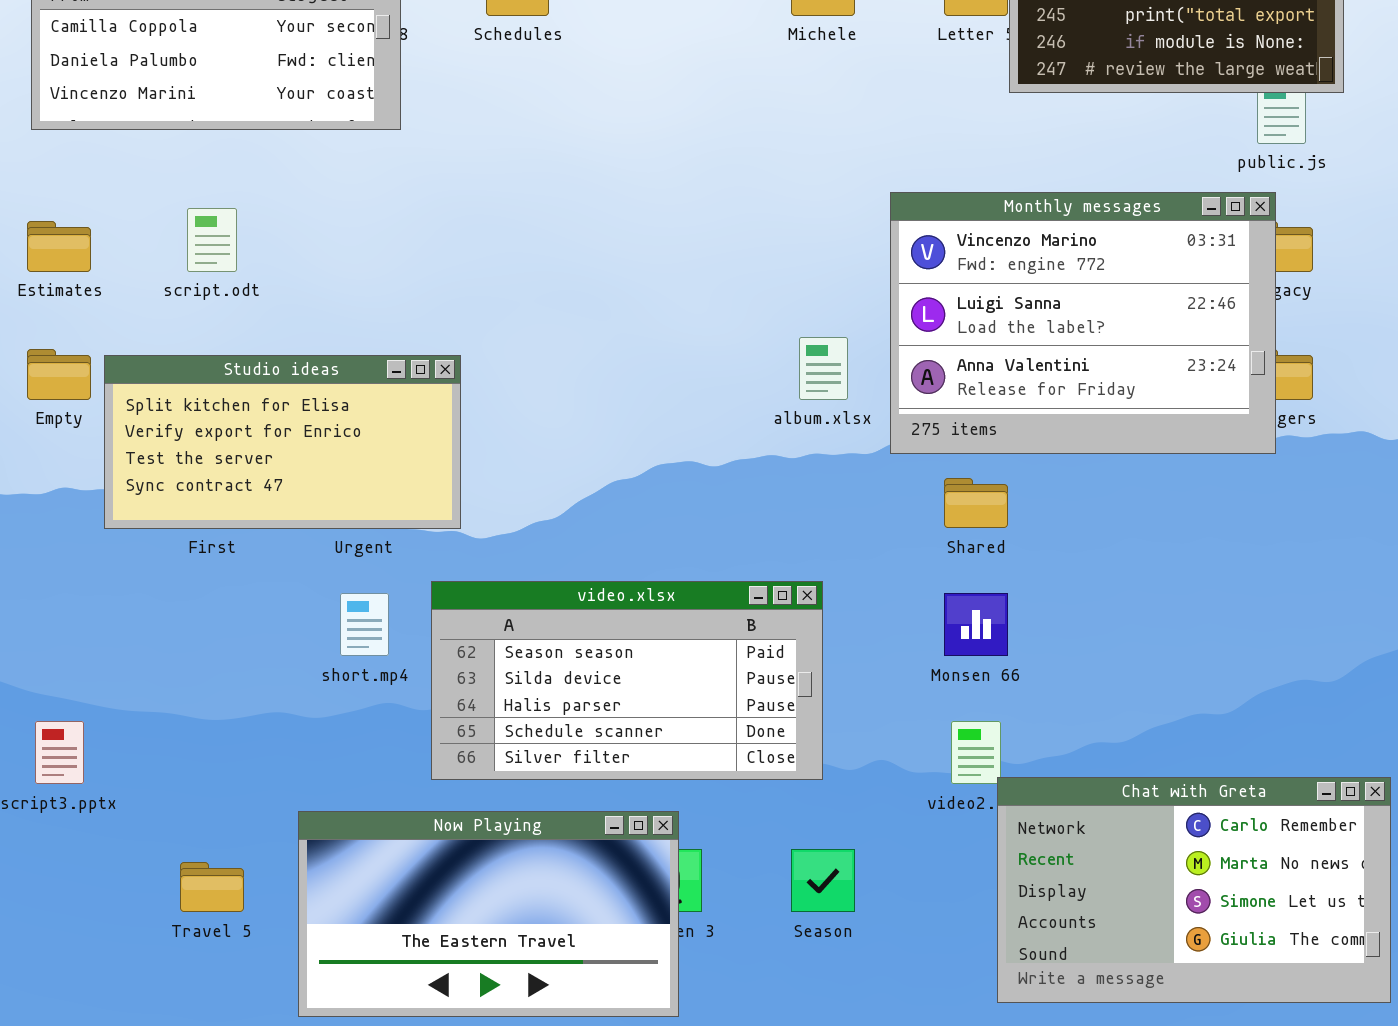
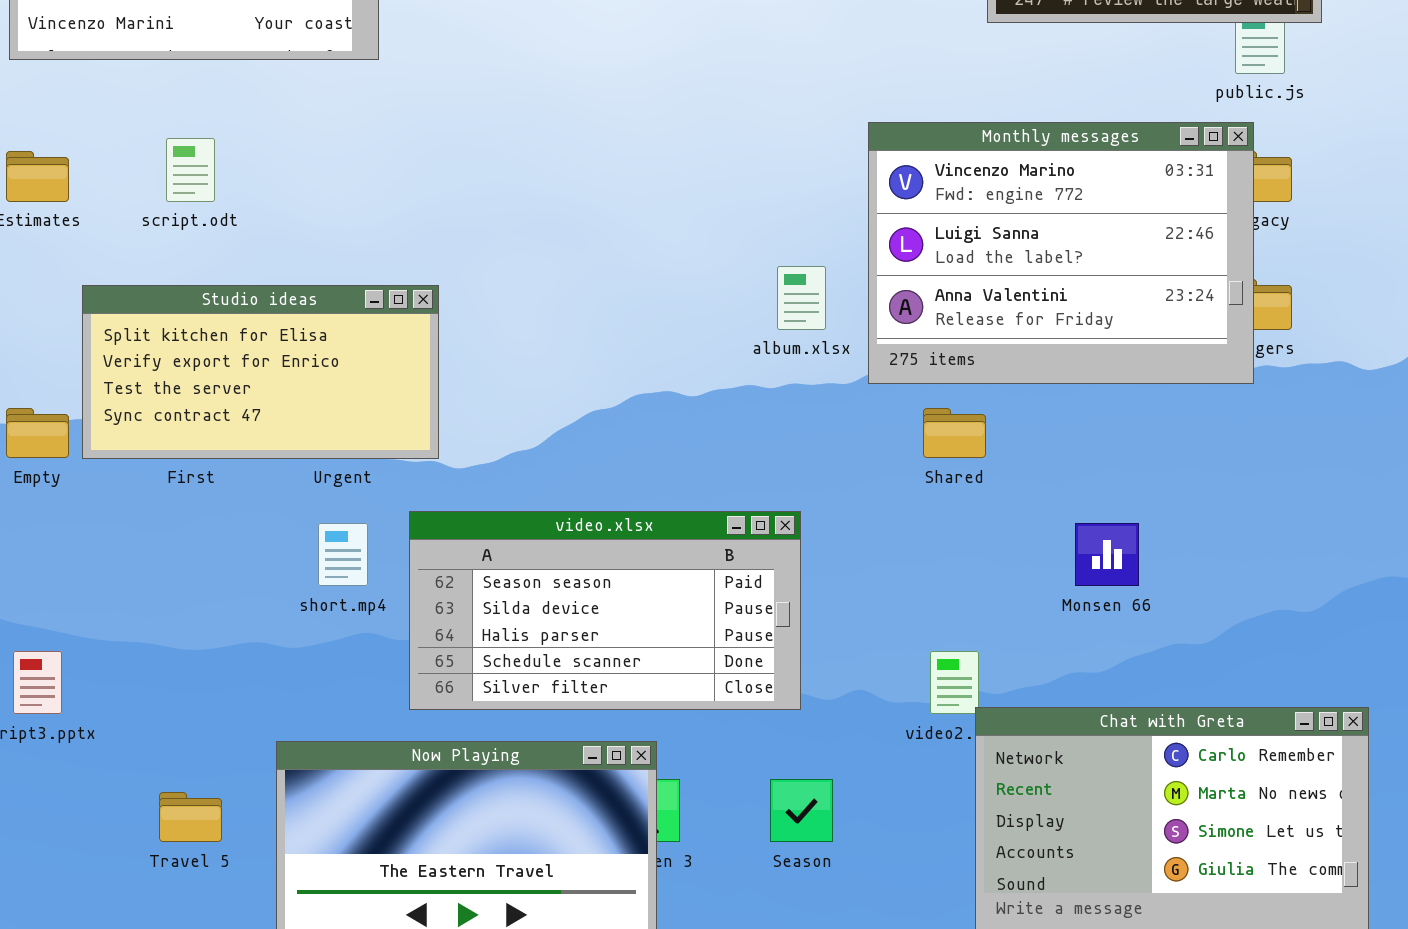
Empty: [27,349,91,400] -> [6,408,69,458], moved
Monsen 66: [944,593,1008,656] -> [1075,523,1139,586], moved

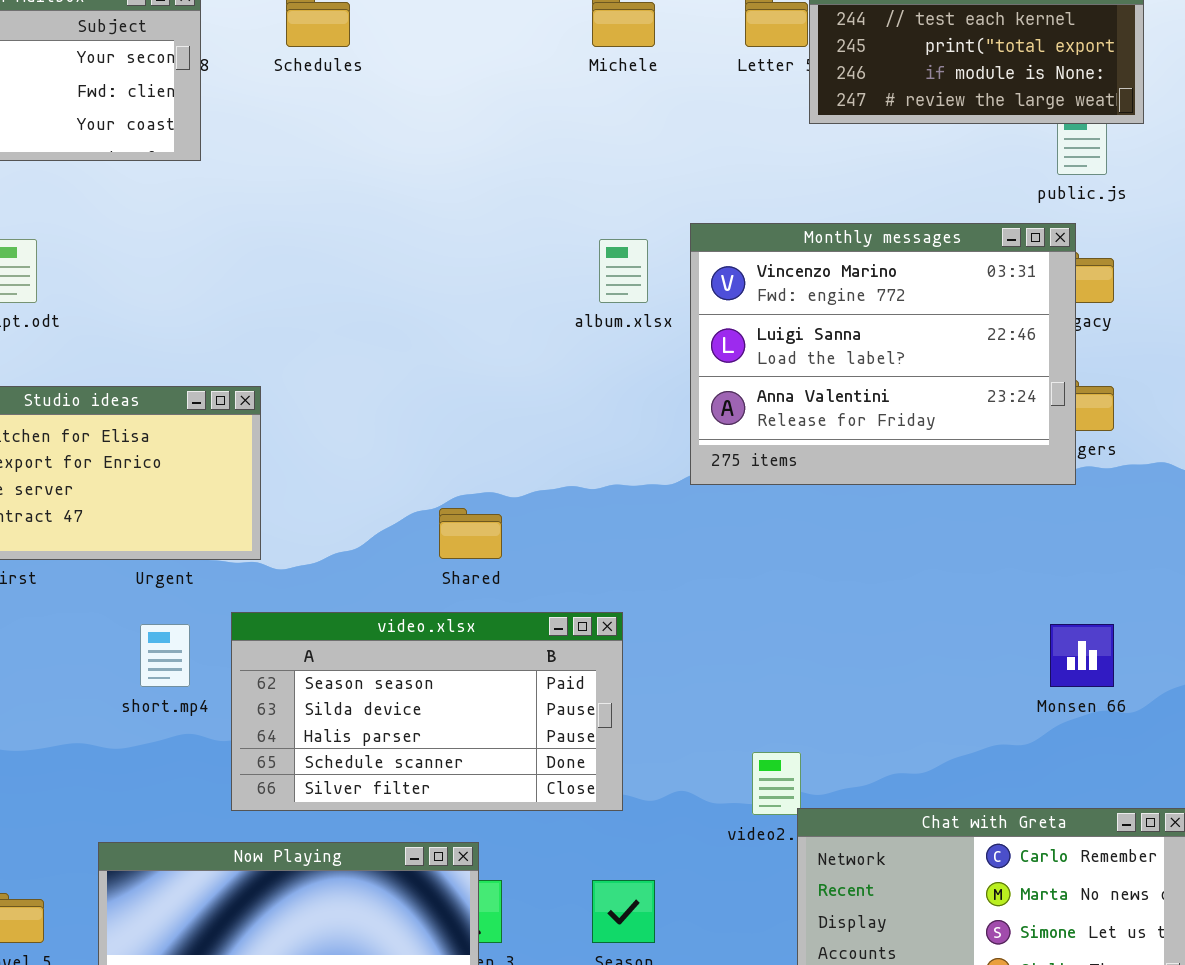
album.xlsx: [777,266,826,330] -> [599,239,648,303], moved
Shared: [923,408,986,458] -> [439,508,502,559], moved
Monsen 66: [1075,523,1139,586] -> [1050,624,1114,687], moved

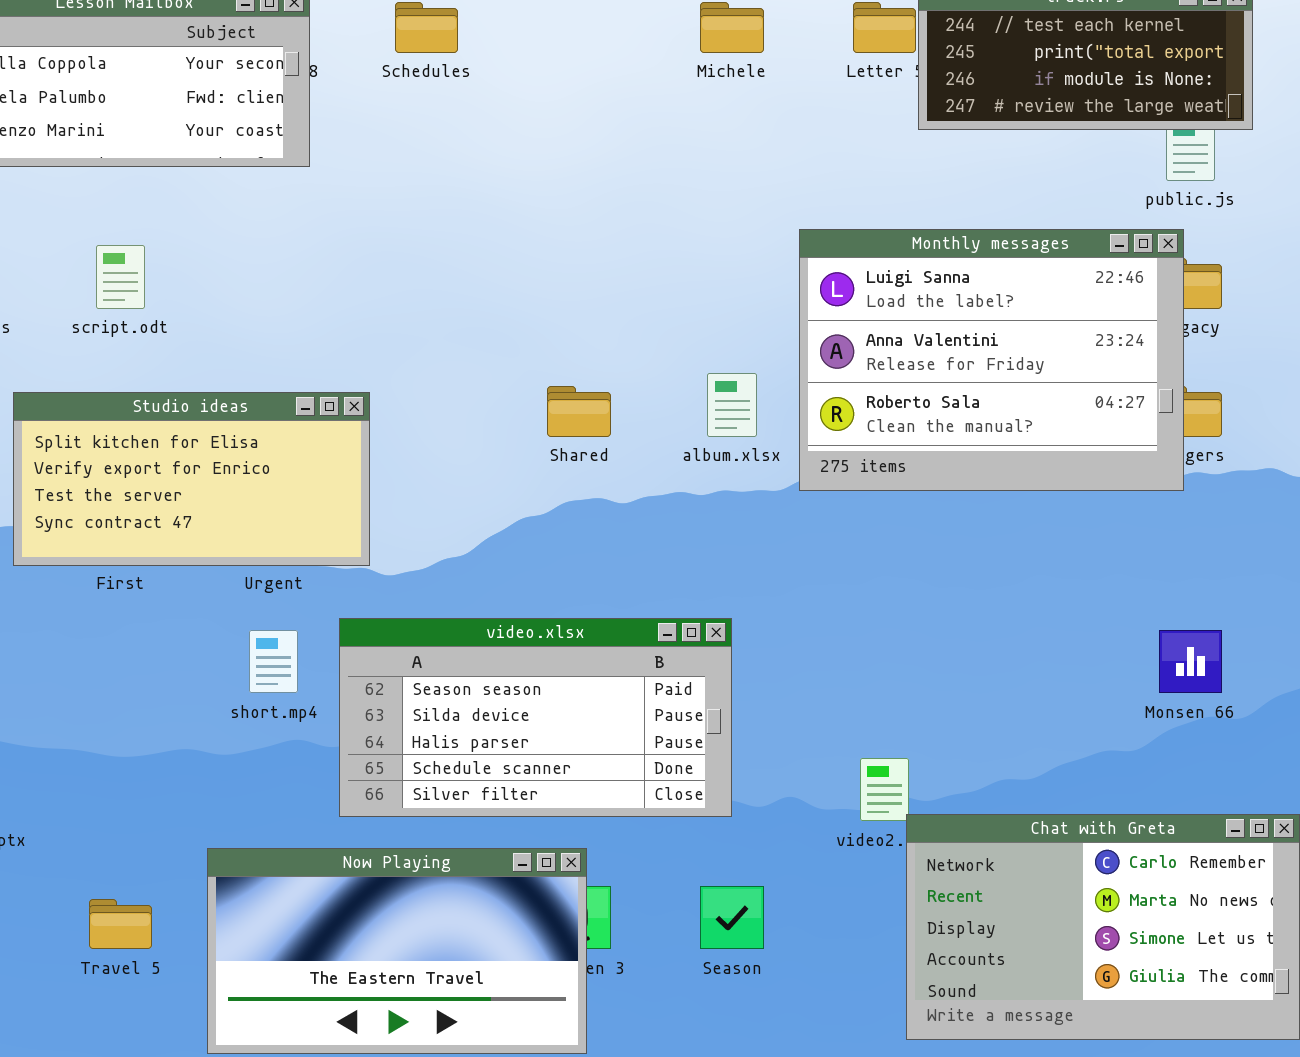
Monthly messages: [690,223,1076,485] -> [799,229,1184,491], scrolled down 1 row
album.xlsx: [599,239,648,303] -> [707,373,757,437], moved
Shared: [439,508,502,559] -> [547,386,611,437], moved

